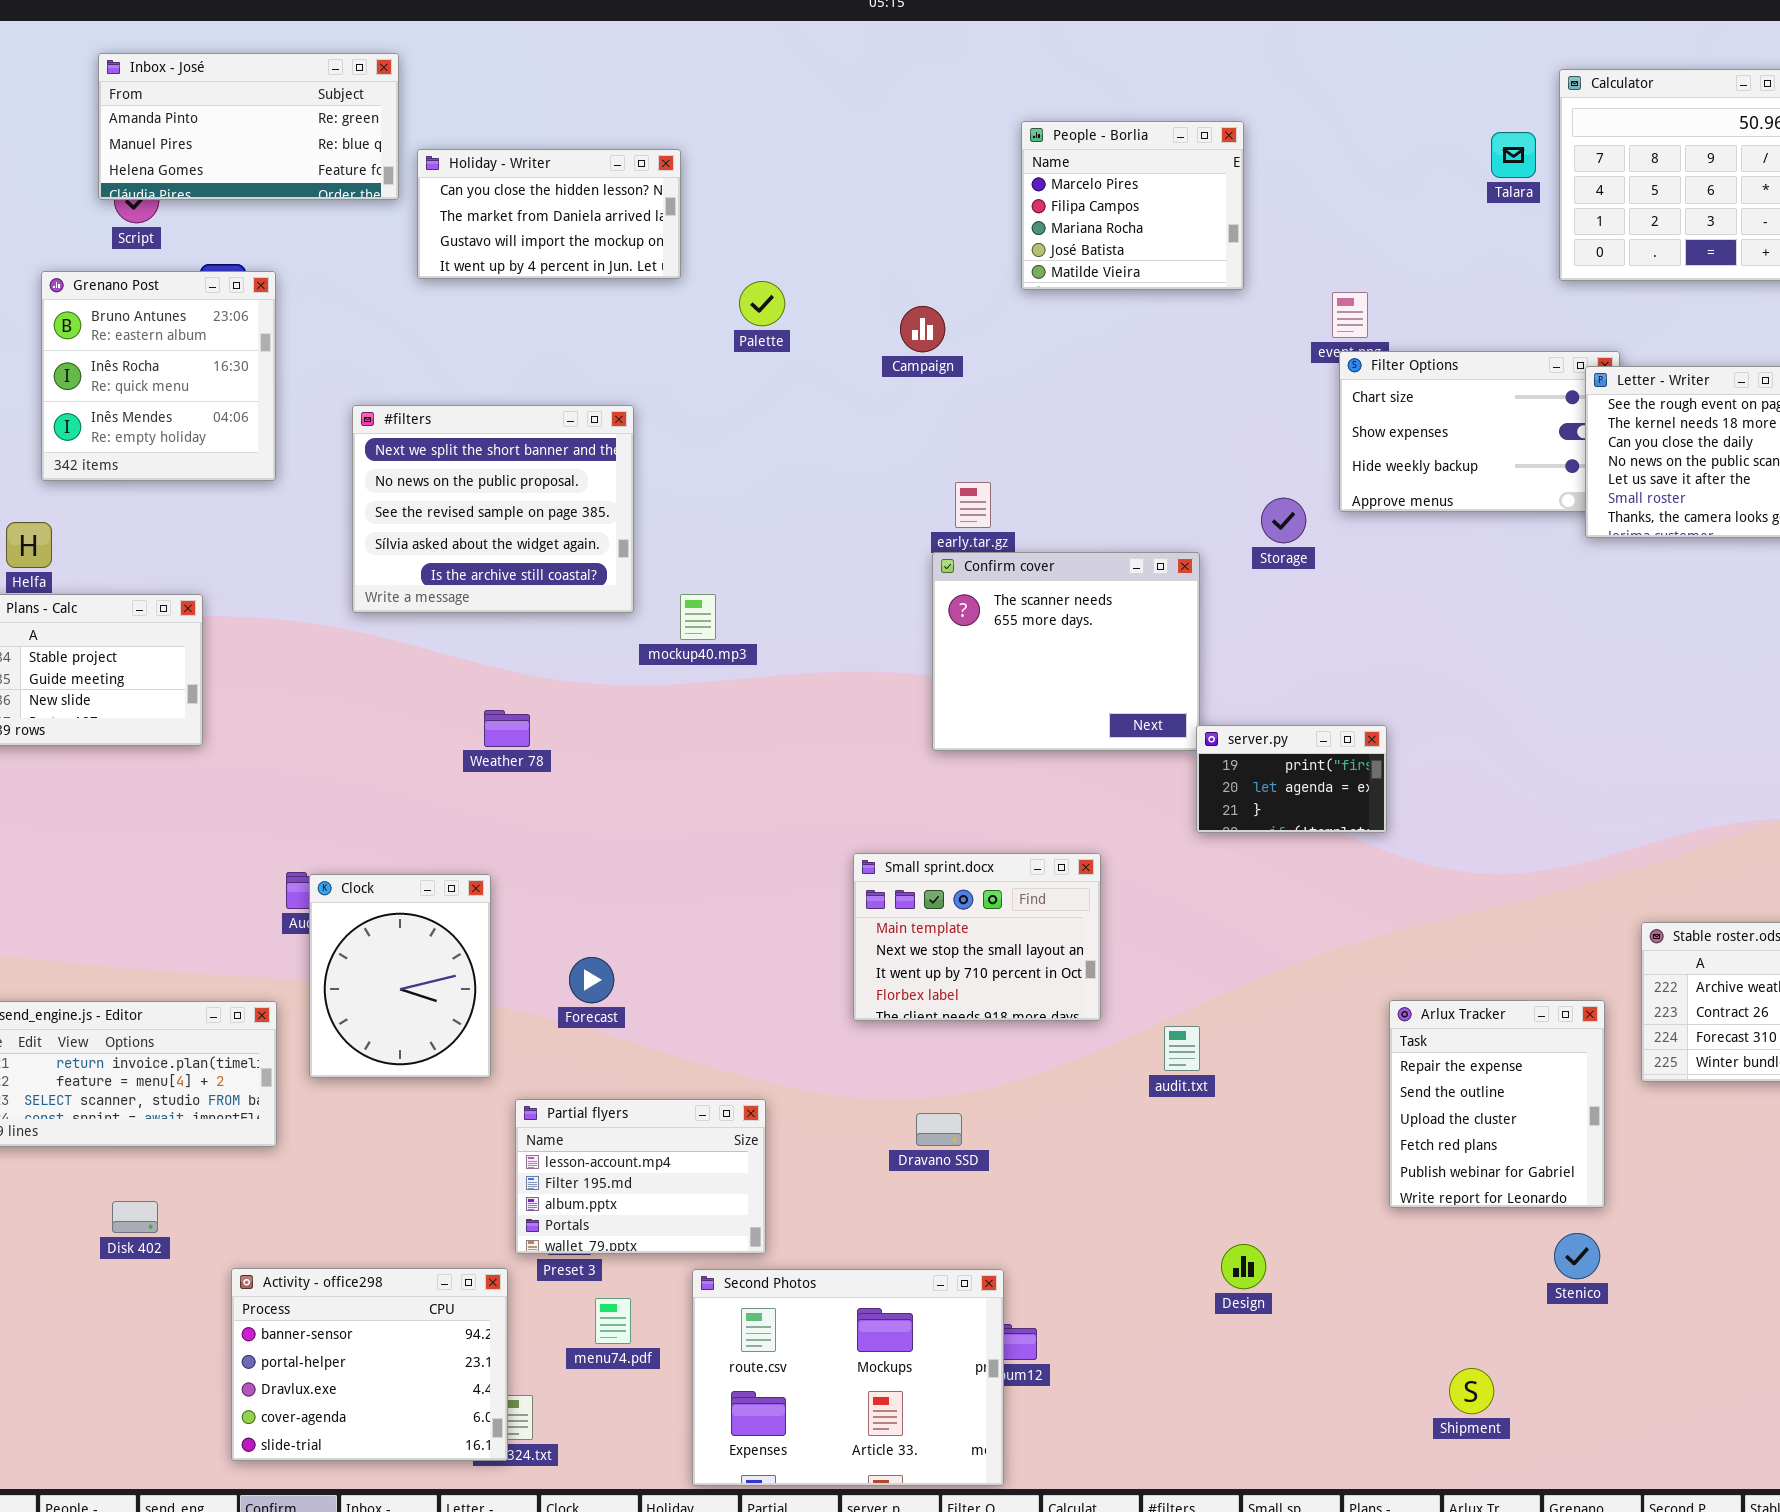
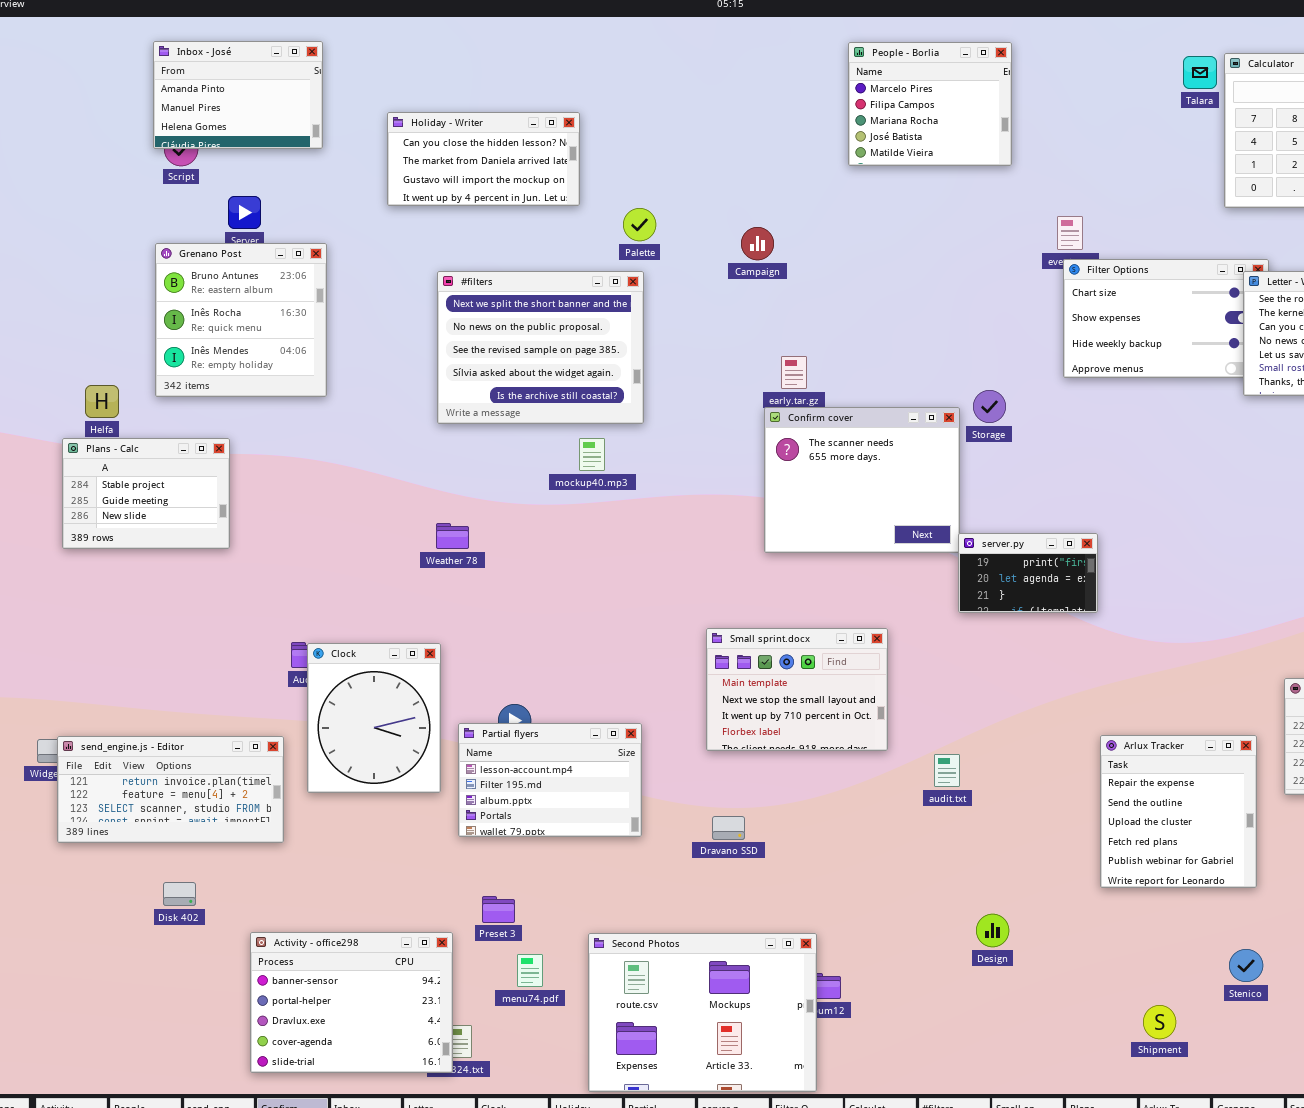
Inbox - José: [98,53,399,200] -> [153,41,323,149], resized
People - Borlia: [1021,121,1244,290] -> [848,42,1012,166], moved
Talara: [1491,132,1536,178] -> [1183,56,1217,89], moved
Grenano Post: [41,271,276,481] -> [155,243,327,397], moved
#filters: [352,405,634,613] -> [437,271,644,424], moved
Storage: [1261,498,1306,543] -> [973,390,1006,423], moved
Partial flyers: [515,1099,766,1254] -> [458,723,642,837], moved
Dravano SSD: [916,1113,962,1146] -> [712,816,745,840], moved
Stenico: [1554,1233,1600,1279] -> [1229,949,1263,982], moved

